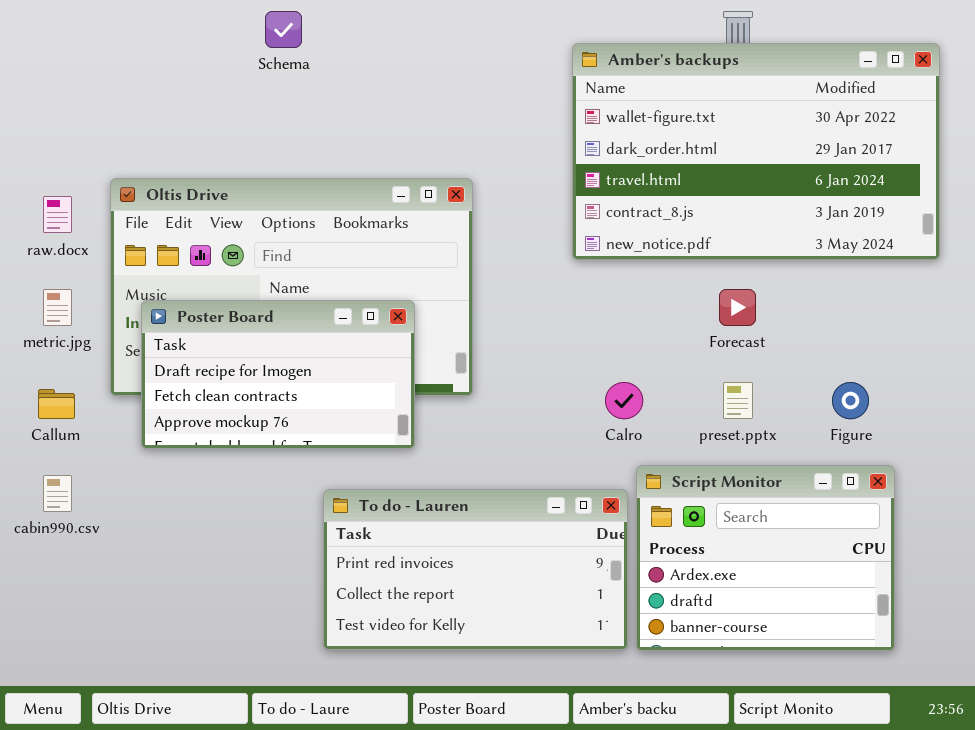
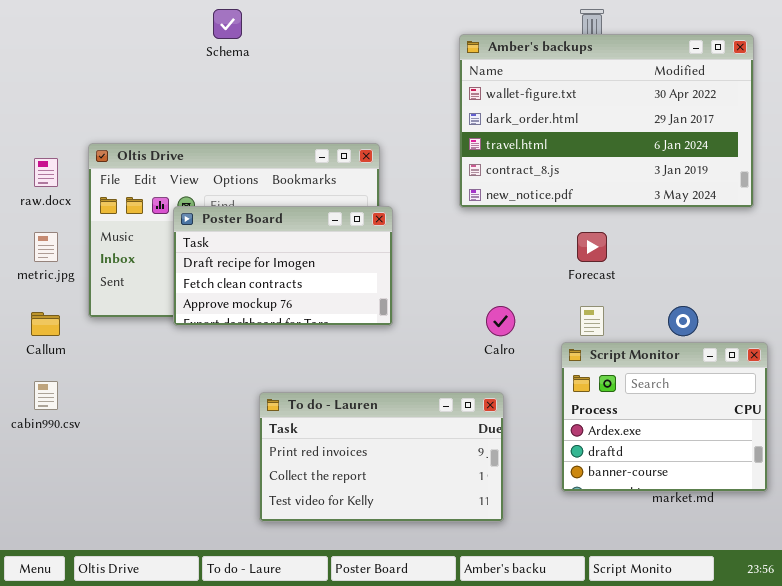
Poster Board: [141,300,415,449] -> [173,206,393,326], moved
Script Monitor: [636,465,895,651] -> [561,342,768,492], moved

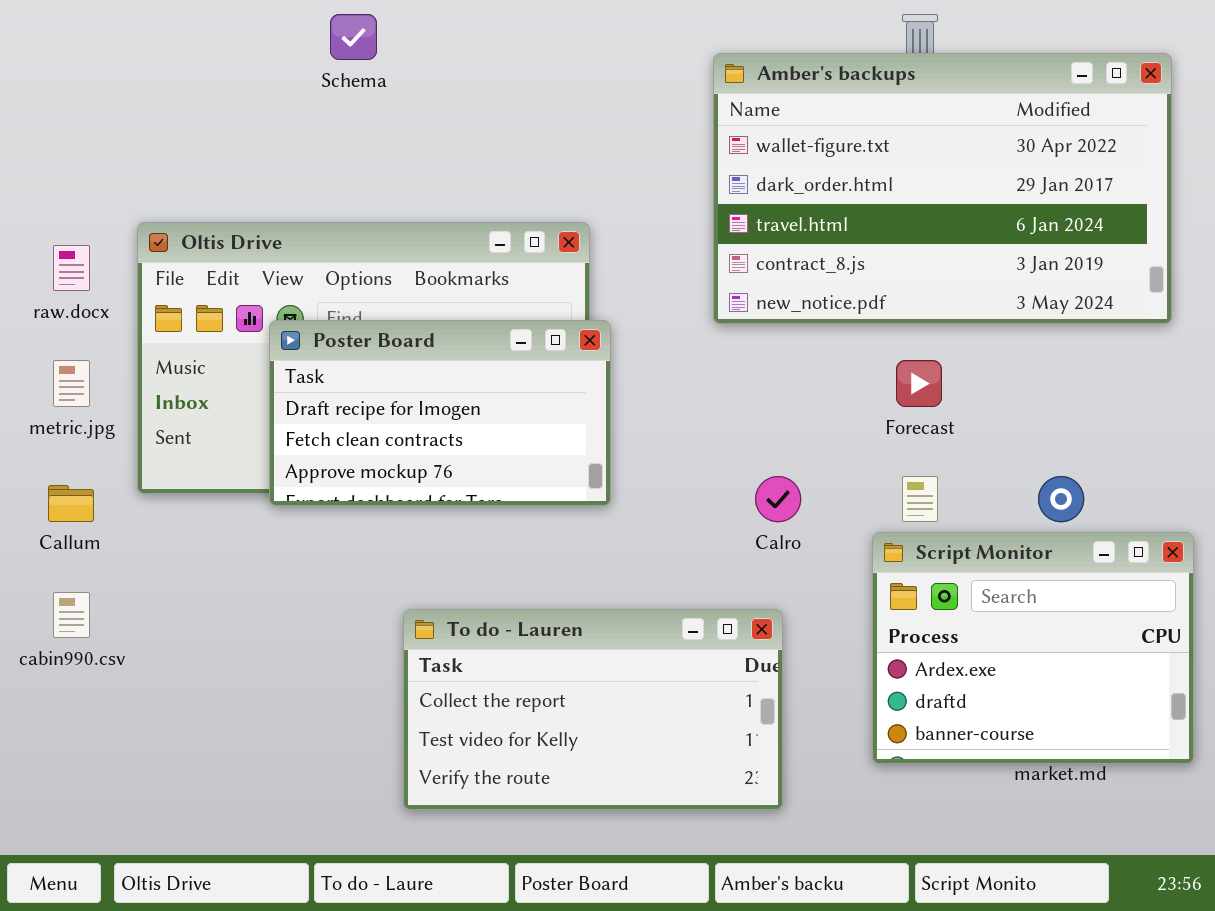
To do - Lauren: [259,392,504,522] -> [403,609,783,810], scrolled down 1 row

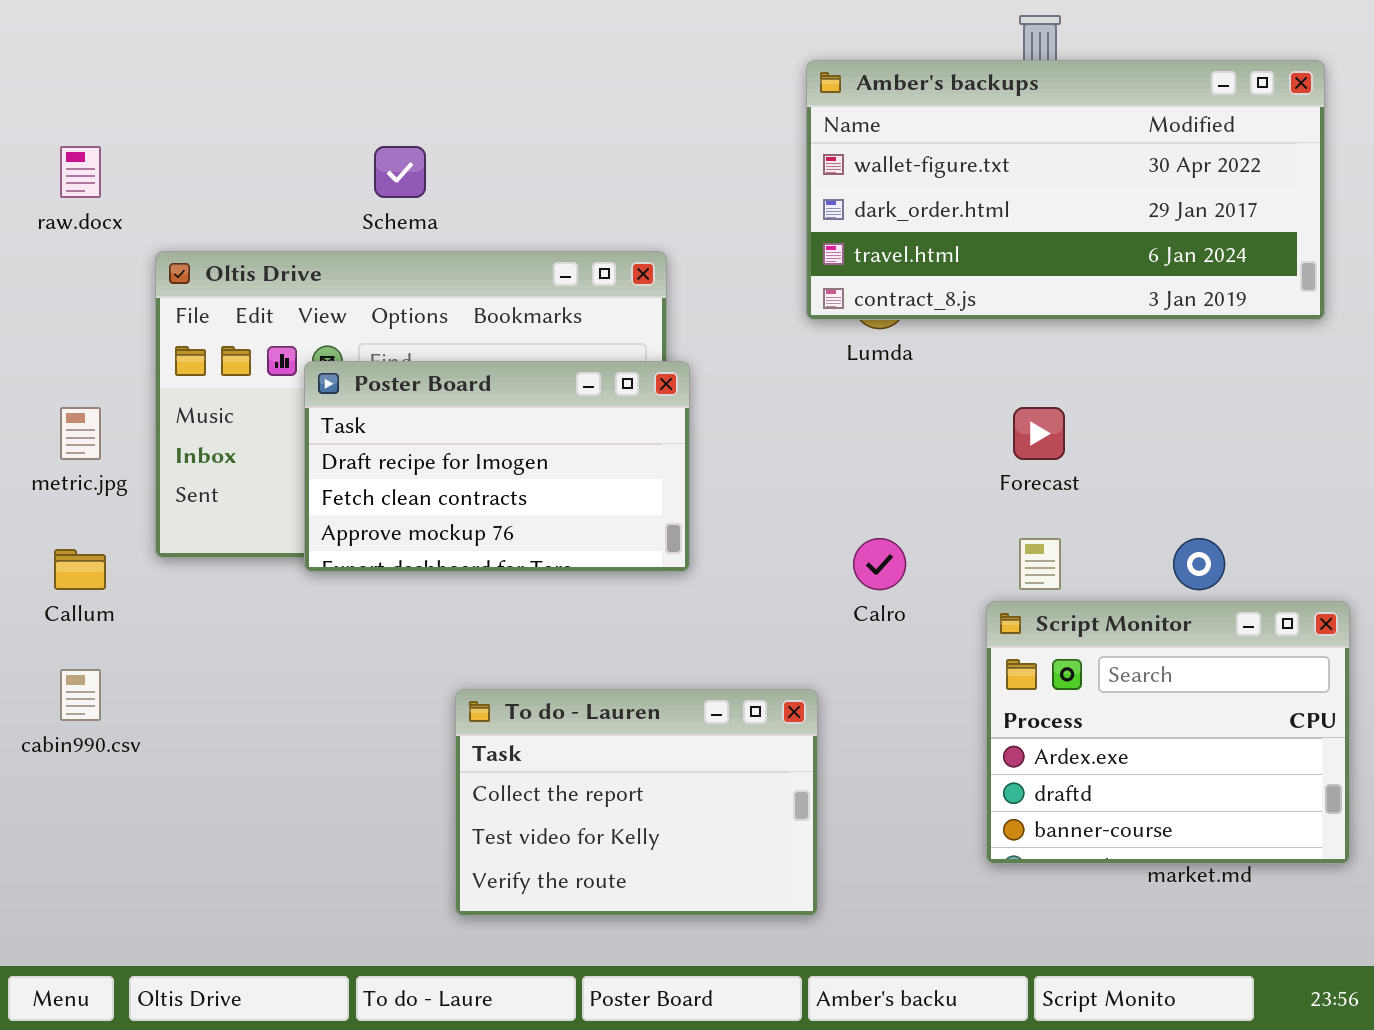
Schema: [330,14,377,60] -> [374,146,426,198], moved
Amber's backups: [713,53,1172,324] -> [806,60,1325,320], resized
raw.docx: [53,245,90,291] -> [60,146,101,198], moved
To do - Lauren: [403,609,783,810] -> [455,689,818,916], resized

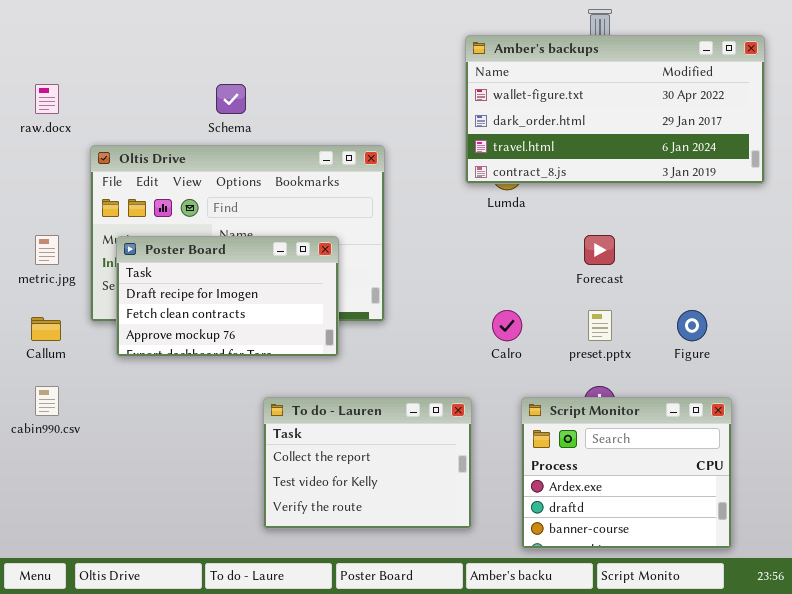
Poster Board: [304,361,690,572] -> [116,236,339,357], moved
Script Monitor: [986,601,1350,864] -> [521,397,732,549], moved

